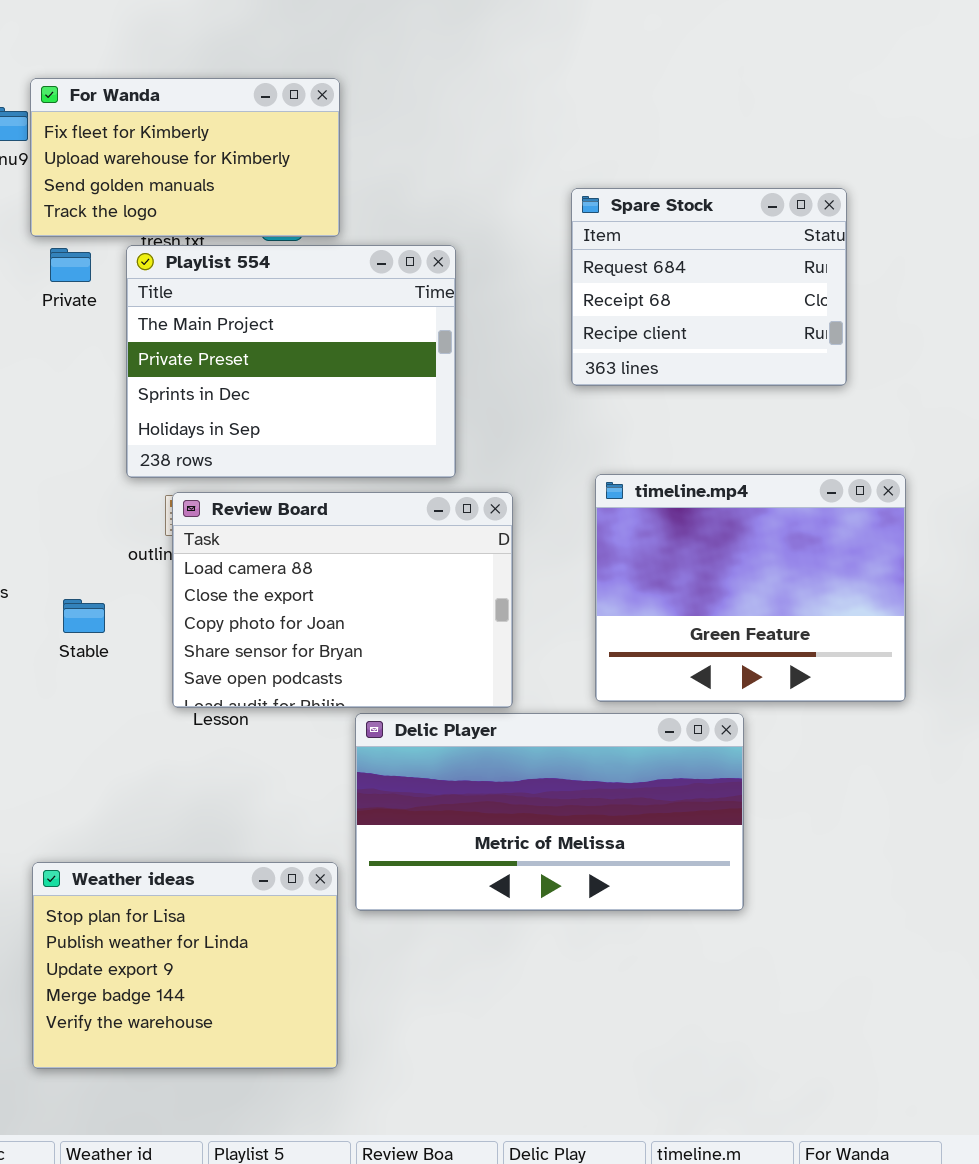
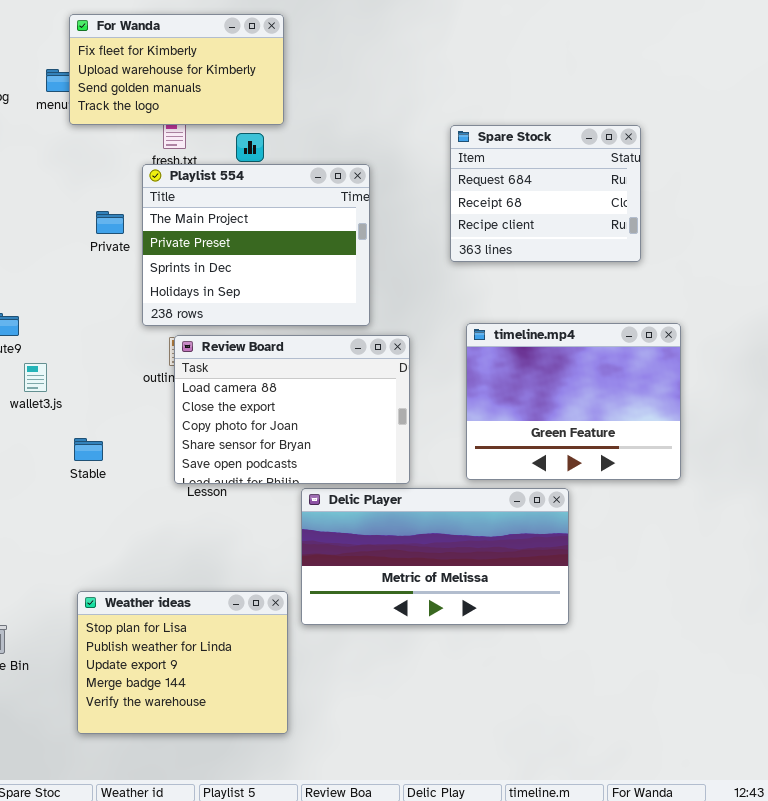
For Wanda: [30,78,340,237] -> [69,14,284,125], moved
Private: [50,248,91,282] -> [96,211,124,234], moved
Stable: [63,599,105,633] -> [74,438,103,461], moved

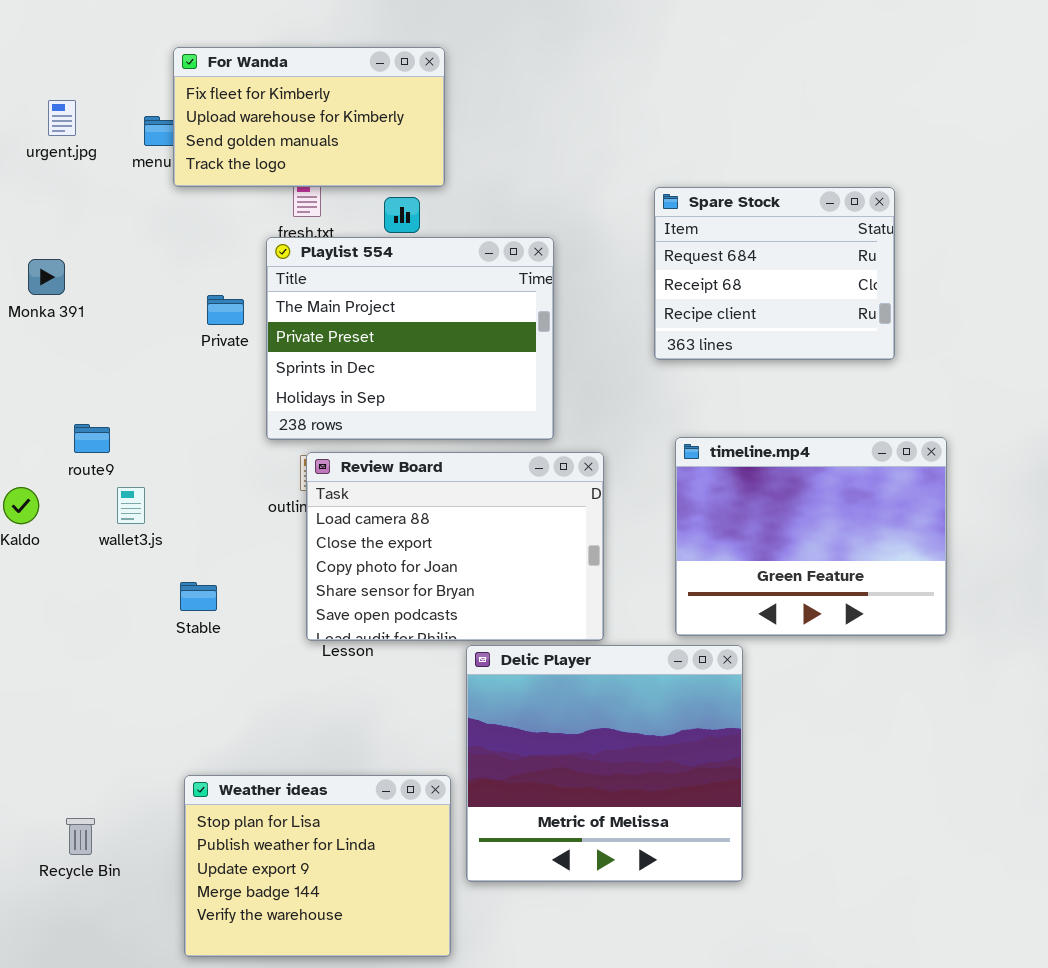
Delic Player: [301,488,569,625] -> [466,645,743,882], resized

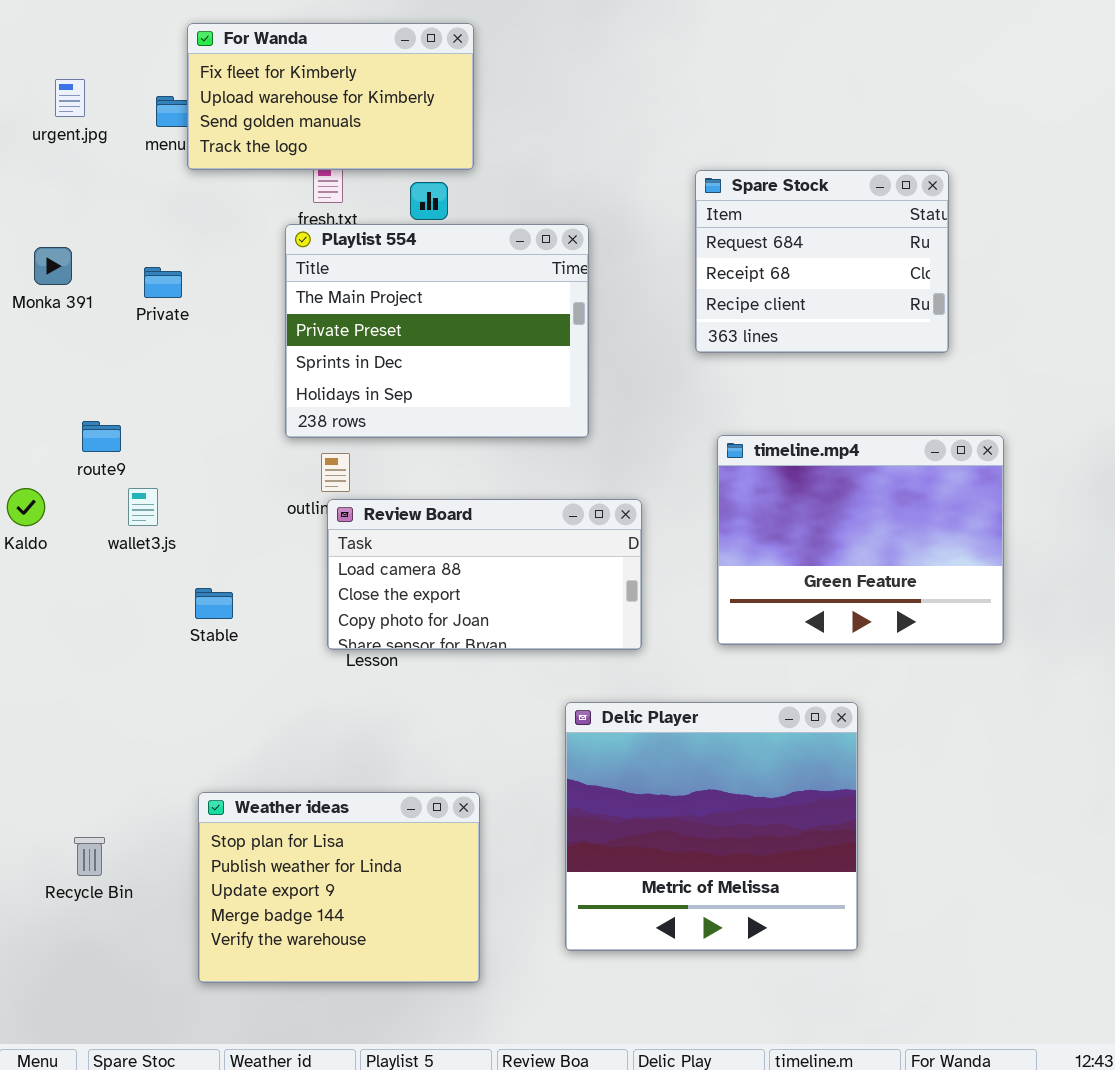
Private: [207,295,244,325] -> [144,267,182,298], moved
Review Board: [306,452,604,641] -> [327,499,642,650], resized
Delic Player: [466,645,743,882] -> [565,702,858,951], moved

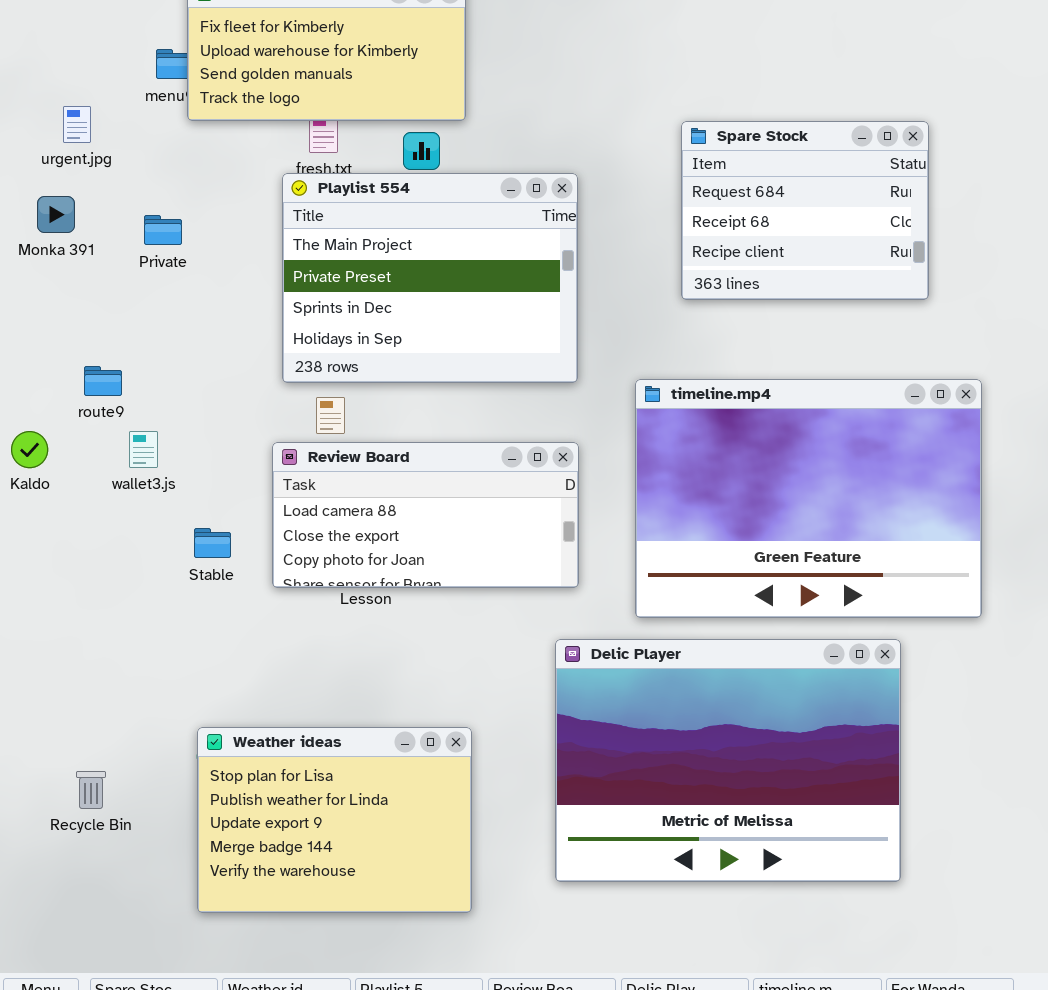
urgent.jpg: [55,79,85,117] -> [63,106,91,143], moved
timeline.mp4: [717,435,1004,645] -> [635,379,982,618], resized
Review Board: [327,499,642,650] -> [272,442,579,588], moved
Delic Player: [565,702,858,951] -> [555,639,901,882], resized

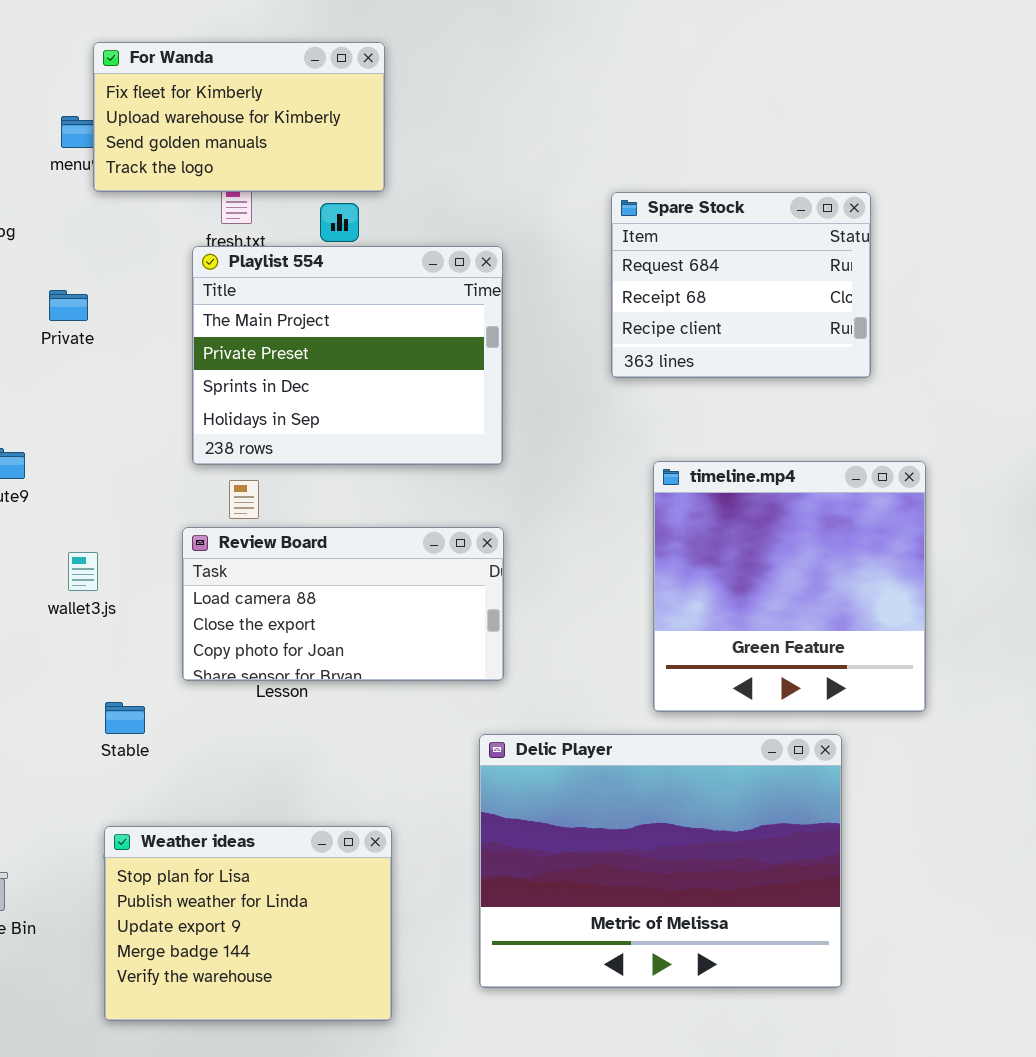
timeline.mp4: [635,379,982,618] -> [653,461,926,712], resized
wallet3.js: [129,431,158,468] -> [68,552,98,591], moved
Stable: [194,528,231,558] -> [105,702,145,734], moved

